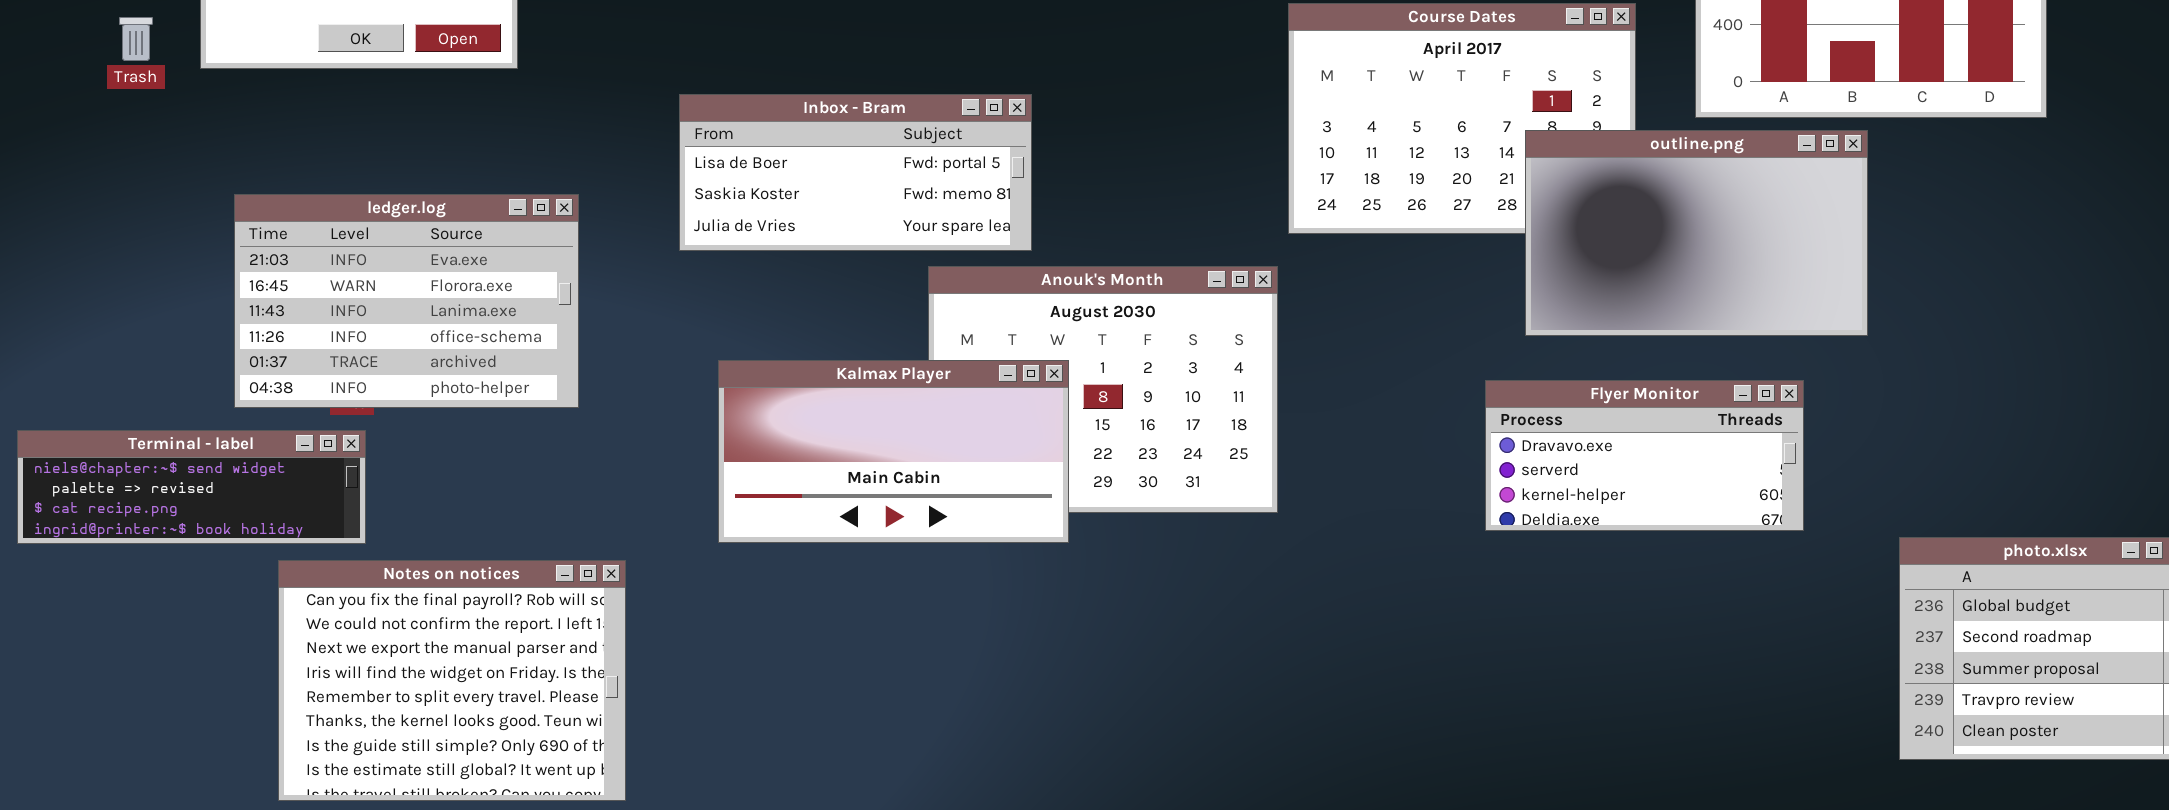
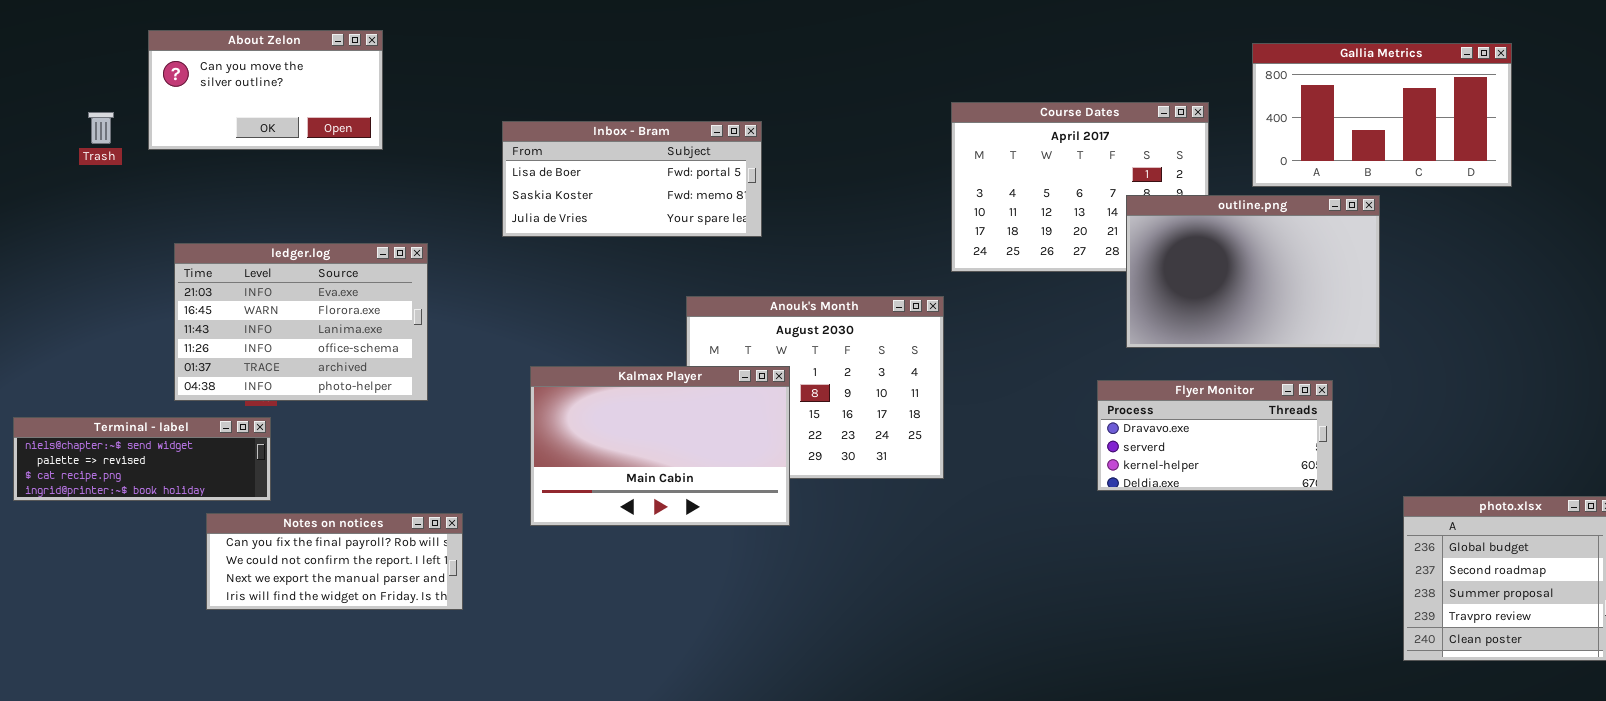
Inbox - Bram: [679,94,1032,251] -> [502,121,762,237], moved
Kalmax Player: [718,360,1069,543] -> [530,366,790,526], resized
Notes on notices: [278,560,626,801] -> [206,513,463,610], resized

